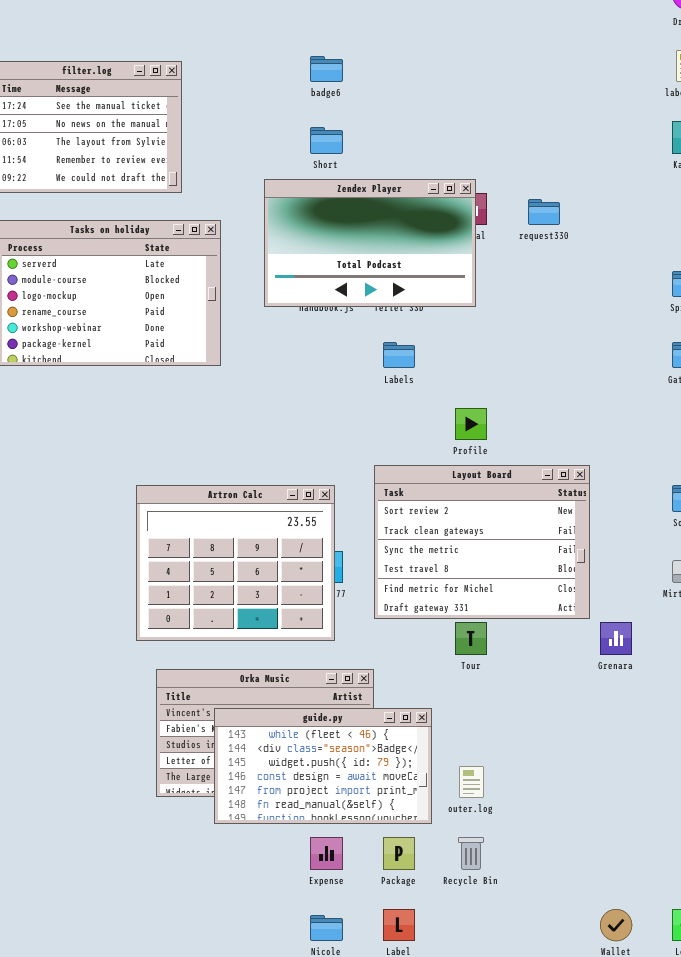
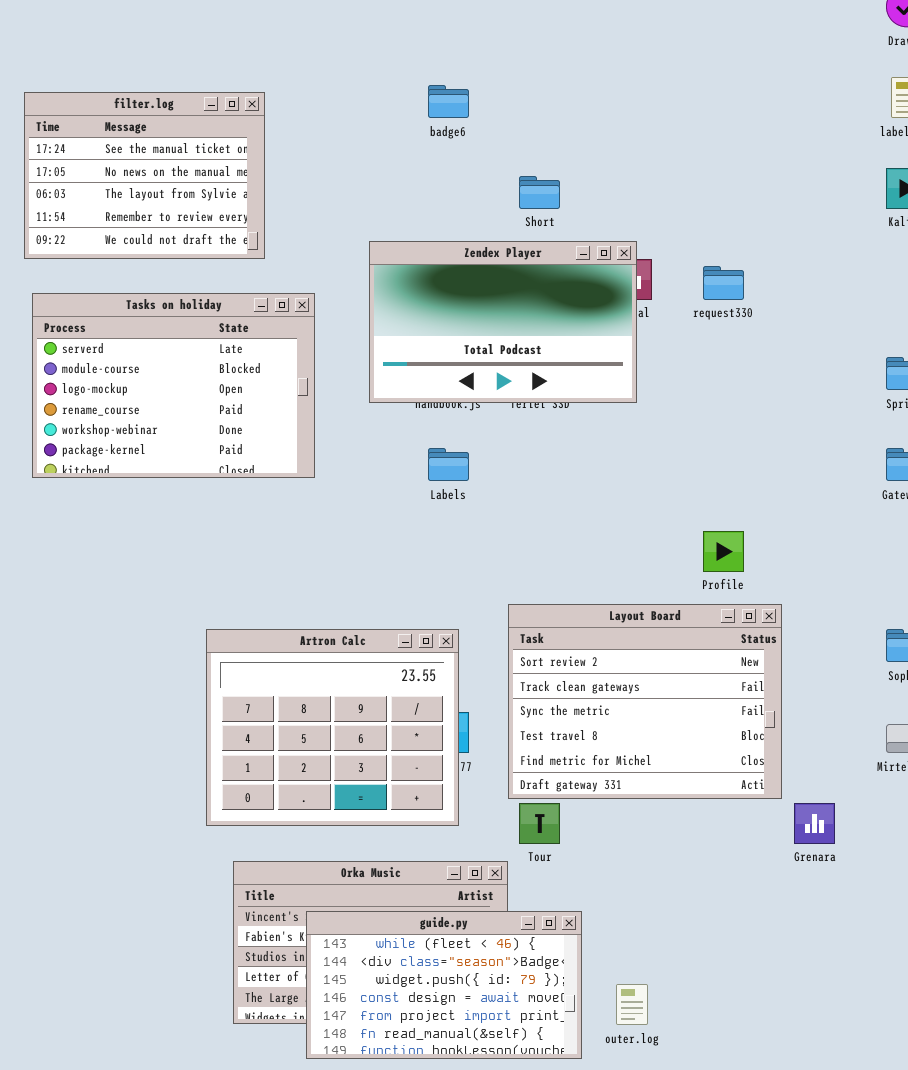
Short: [310,127,343,154] -> [519,176,560,209], moved
Labels: [383,342,415,368] -> [428,448,469,481], moved
Profile: [455,408,487,440] -> [703,531,744,572], moved
Tour: [455,622,487,655] -> [519,803,560,844], moved

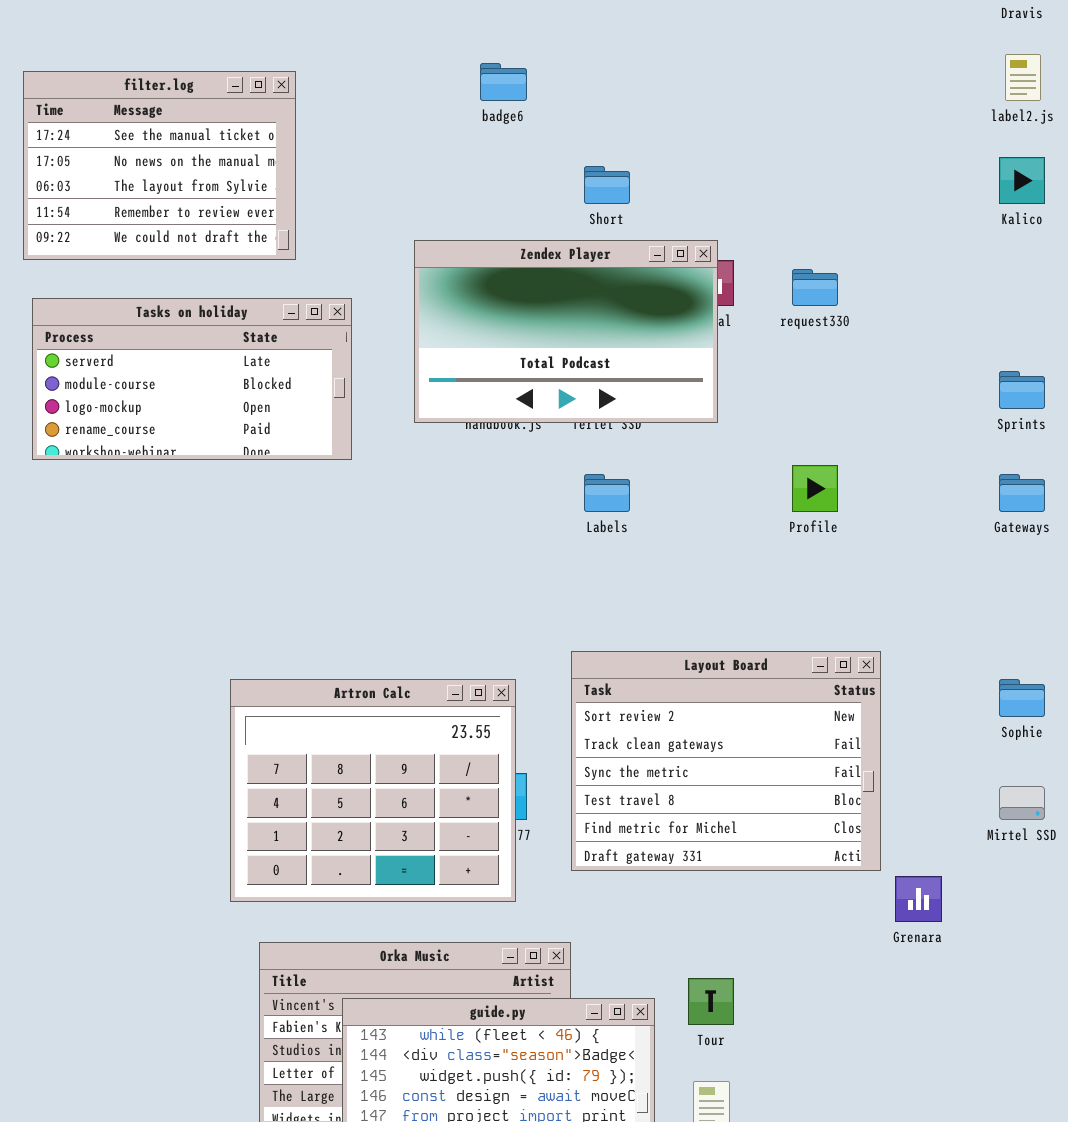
Tasks on holiday: [32,293,315,478] -> [32,298,352,460], resized
Labels: [428,448,469,481] -> [584,474,630,512], moved
Profile: [703,531,744,572] -> [792,465,838,512], moved
Tour: [519,803,560,844] -> [688,978,734,1025], moved

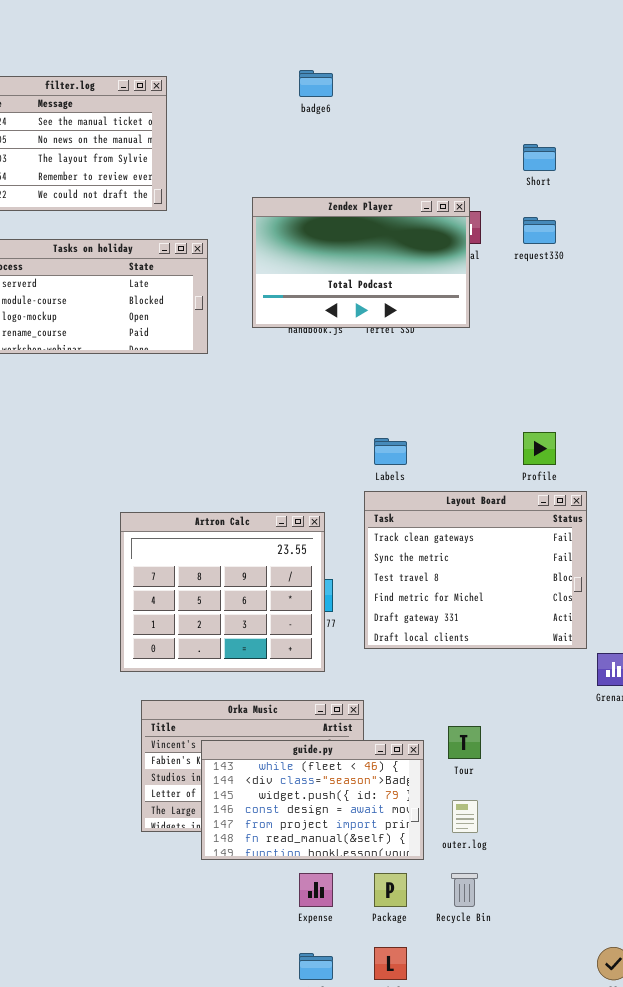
Short: [584,166,630,204] -> [523,144,556,171], moved
Profile: [792,465,838,512] -> [523,432,556,465], moved
Labels: [584,474,630,512] -> [374,438,407,465], moved
Layout Board: [571,651,881,871] -> [364,491,587,649], scrolled down 1 row

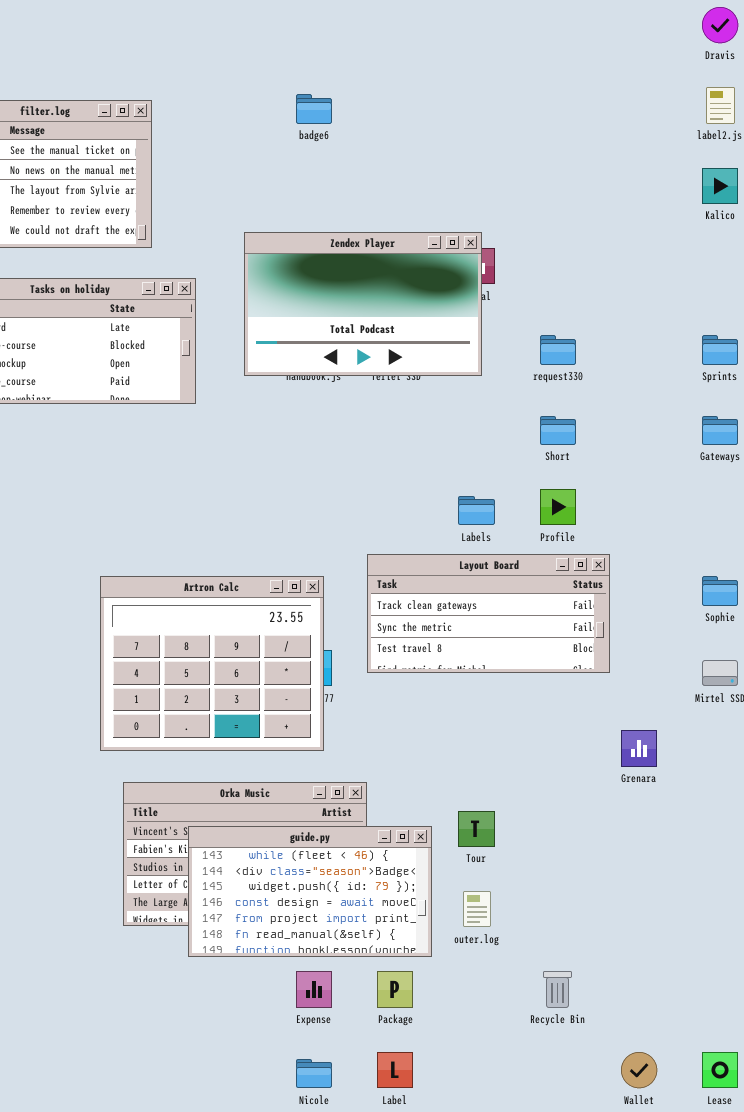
Short: [523,144,556,171] -> [540,416,576,445], moved
request330: [523,217,556,244] -> [540,335,576,365], moved
Labels: [374,438,407,465] -> [458,496,495,525], moved
Layout Board: [364,491,587,649] -> [367,554,610,673], resized
Recycle Bin: [451,873,478,907] -> [543,971,572,1008], moved

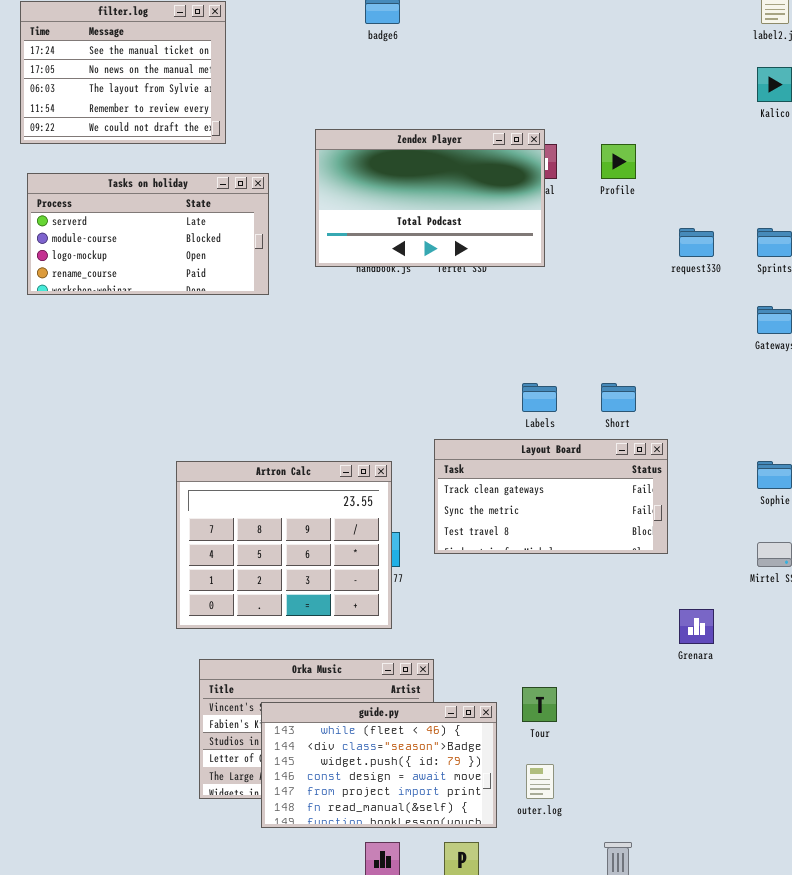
request330: [540,335,576,365] -> [679,228,714,257], moved
Short: [540,416,576,445] -> [601,383,636,412], moved
Profile: [540,489,576,525] -> [601,144,636,179], moved

